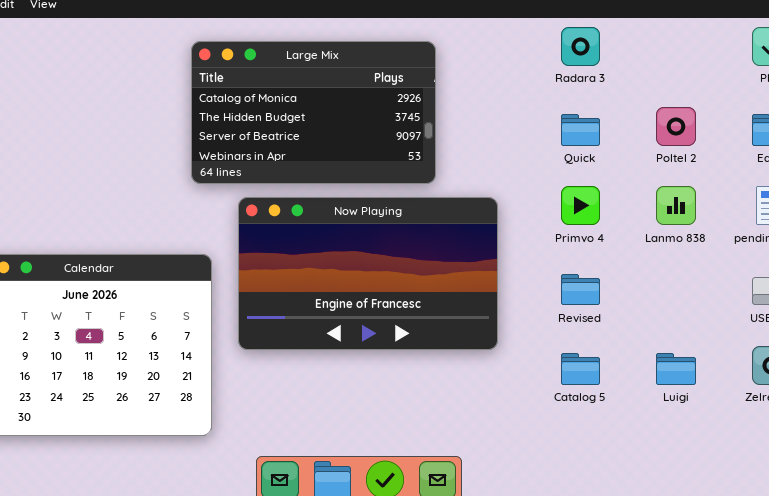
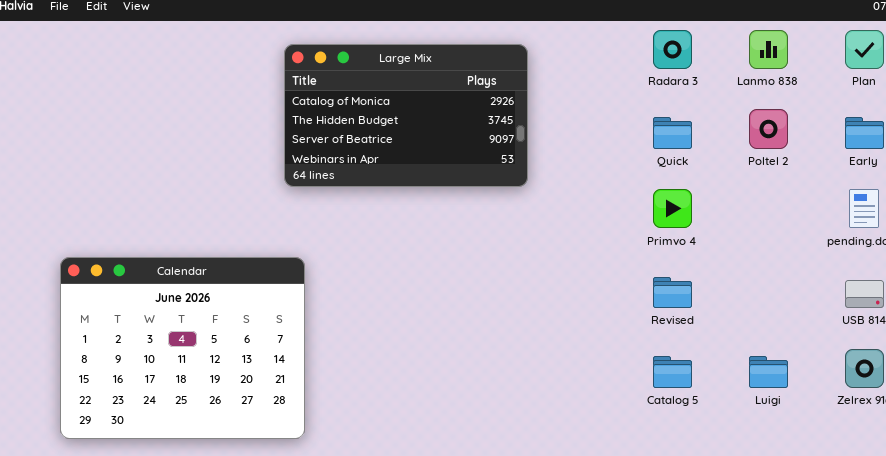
Lanmo 838: [656,186,696,225] -> [749,30,788,69], moved
Now Playing: [238,197,498,350] -> none, closed

